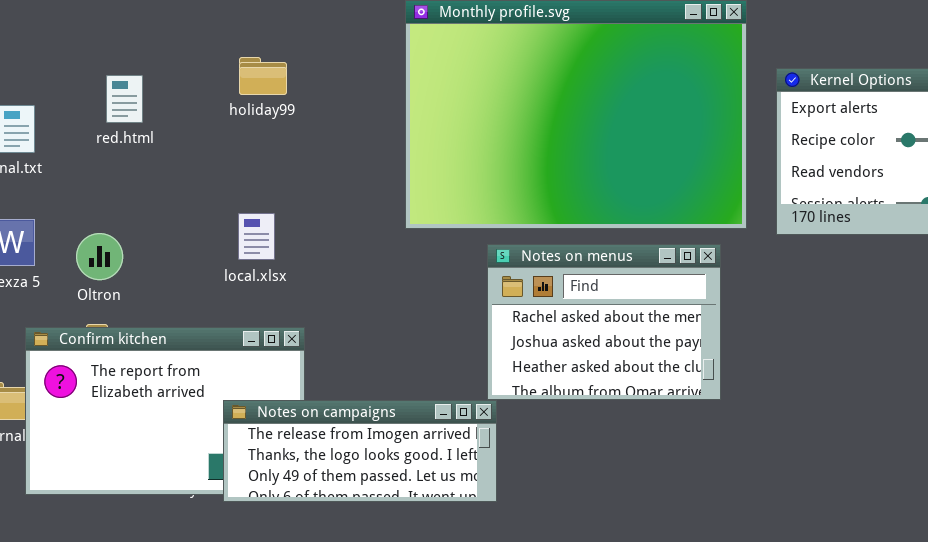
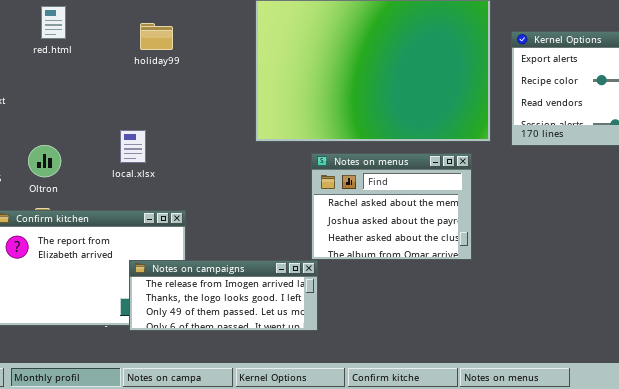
red.html: [106,75,143,123] -> [41,6,66,39], moved
local.xlsx: [238,213,275,260] -> [120,130,146,163], moved

